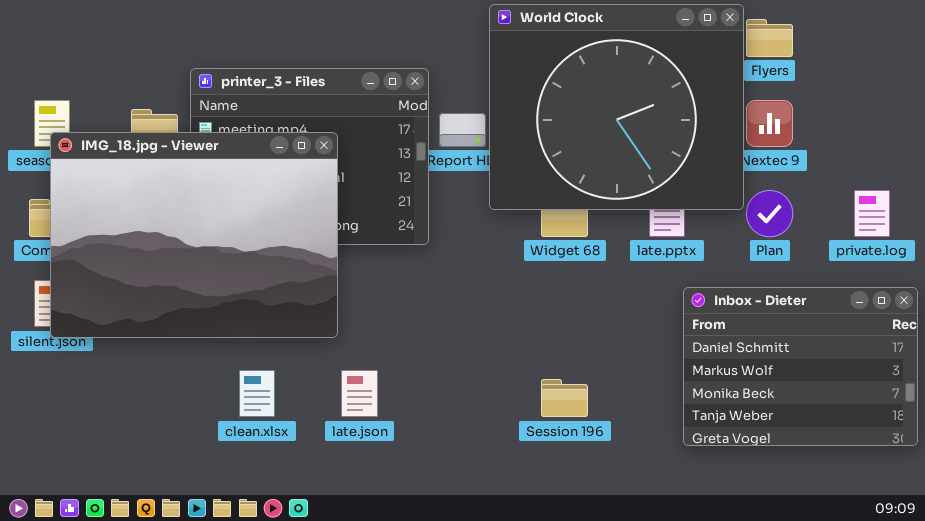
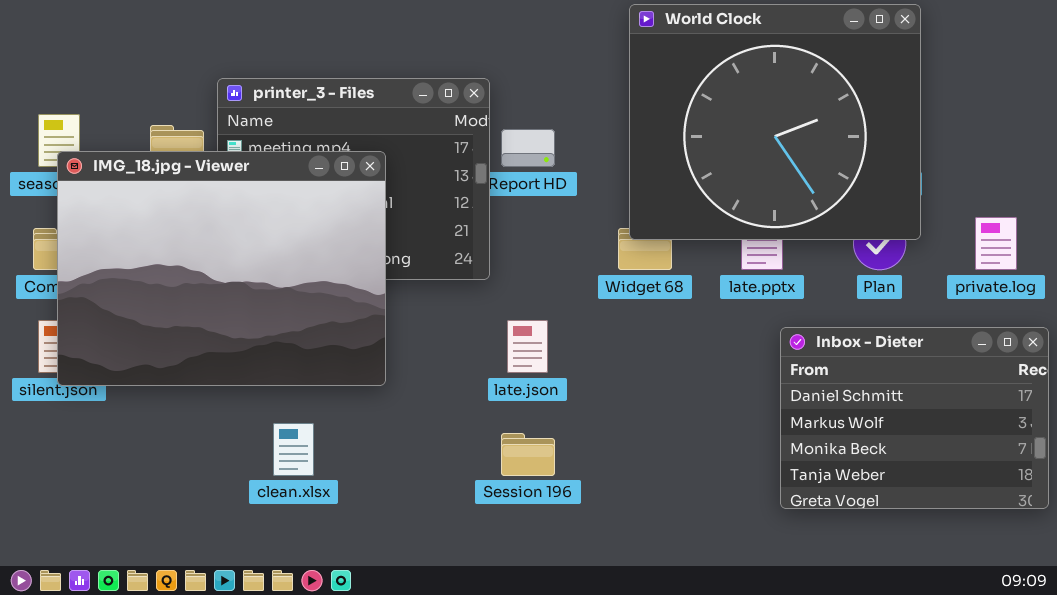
World Clock: [489,4,744,210] -> [629,4,921,240], moved
late.json: [341,370,378,417] -> [507,320,548,373], moved
Session 196: [541,379,588,417] -> [501,433,555,476], moved

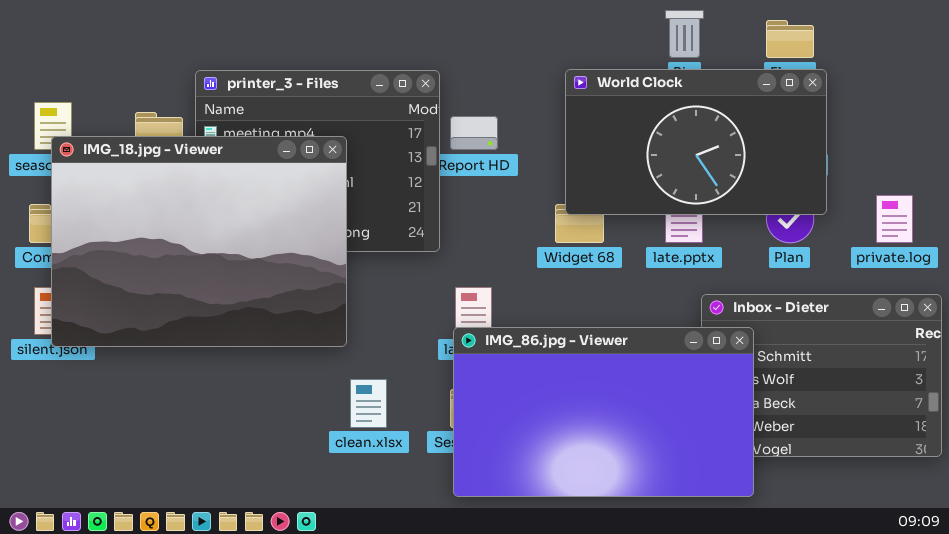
World Clock: [629,4,921,240] -> [565,69,827,215], resized
IMG_86.jpg - Viewer: none -> [453,327,754,497], opened
clean.xlsx: [273,423,314,476] -> [350,379,387,428], moved

